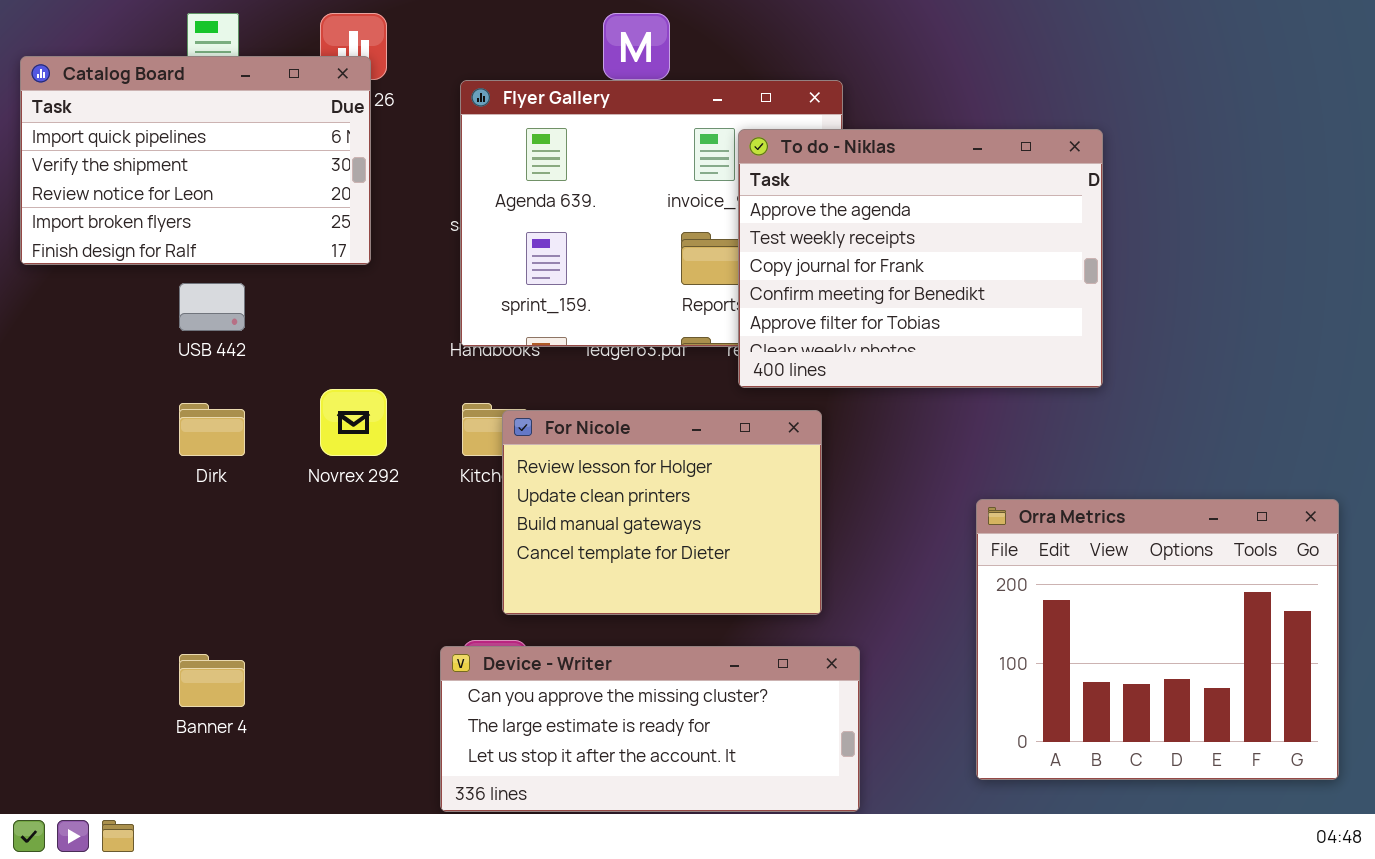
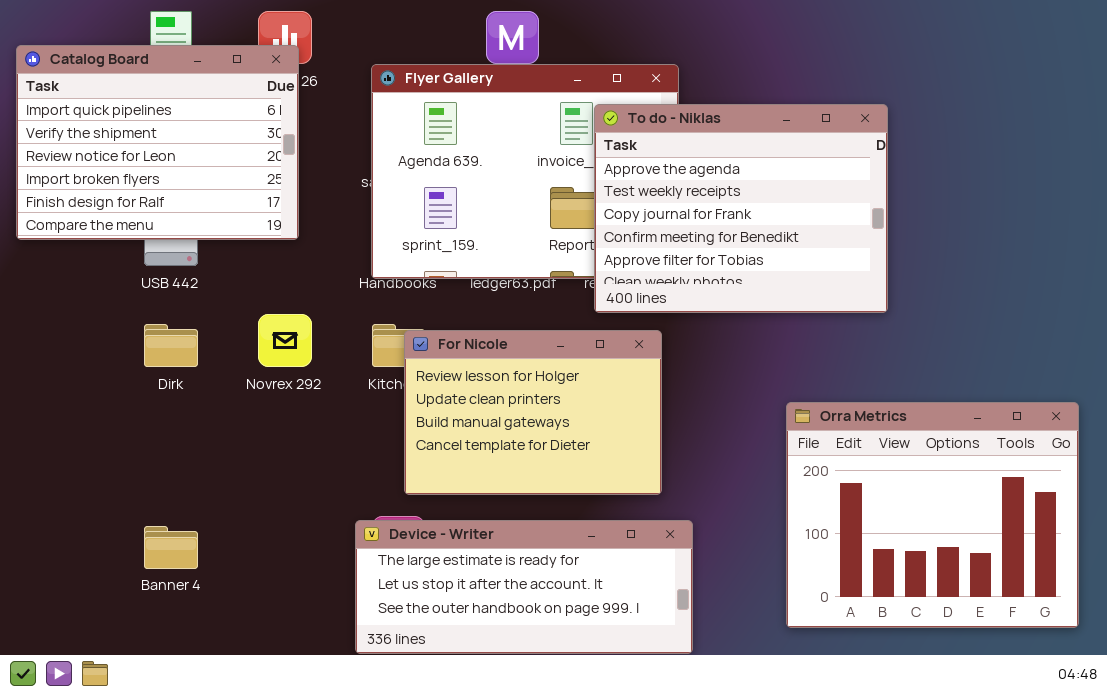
Catalog Board: [20,56,371,265] -> [16,45,299,240], resized
Device - Writer: [440,646,860,812] -> [355,520,693,654], scrolled down 1 row

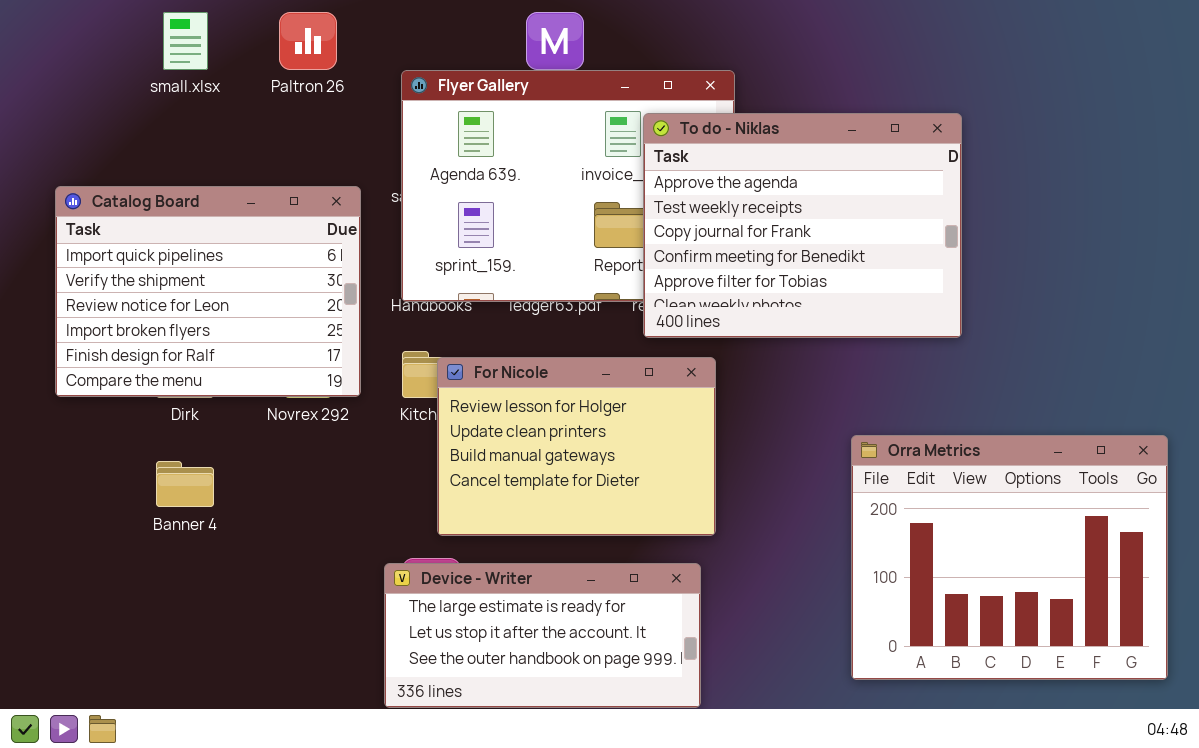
Catalog Board: [16,45,299,240] -> [55,186,361,397], moved
Device - Writer: [355,520,693,654] -> [384,563,701,708], resized
Banner 4: [144,526,198,569] -> [156,461,214,507], moved

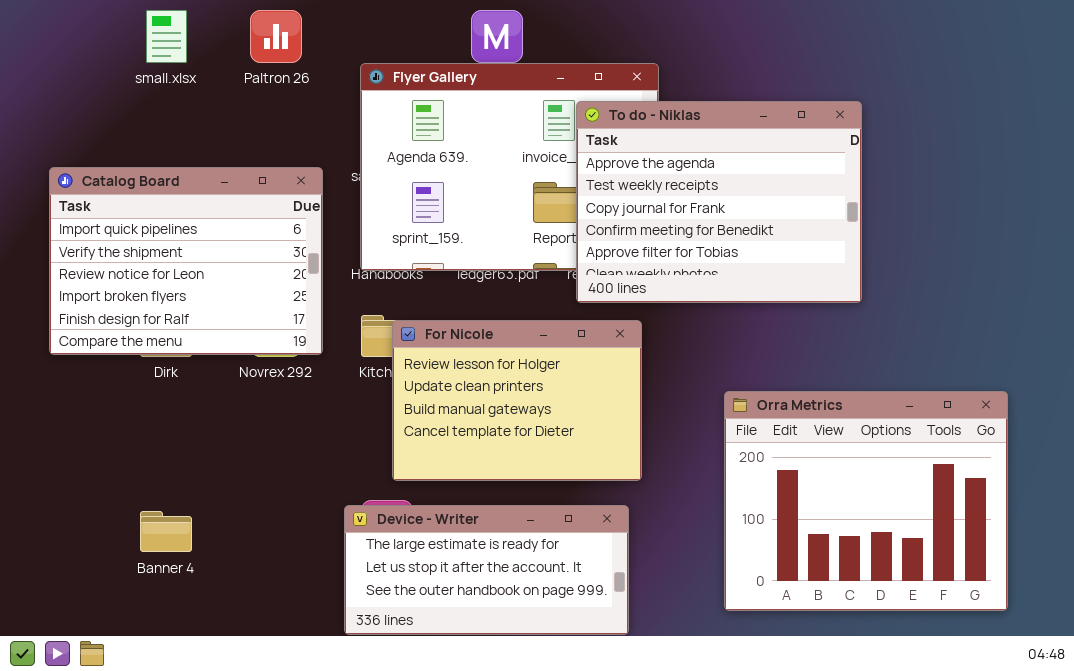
Orra Metrics: [851,435,1168,680] -> [724,391,1008,611], moved
Banner 4: [156,461,214,507] -> [140,511,192,552], moved

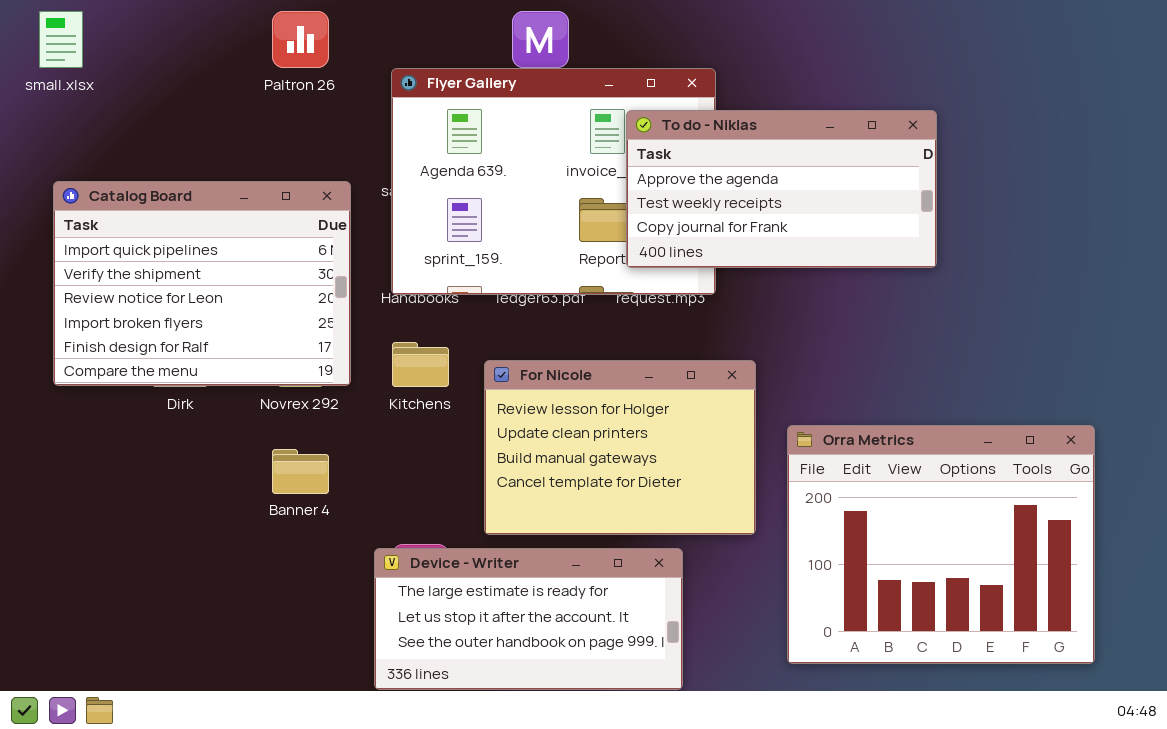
small.xlsx: [146,10,187,63] -> [39,11,83,68], moved
To do - Niklas: [576,101,862,303] -> [626,110,937,268], resized
For Nicole: [392,320,642,481] -> [484,360,756,535], moved
Banner 4: [140,511,192,552] -> [272,449,329,494], moved

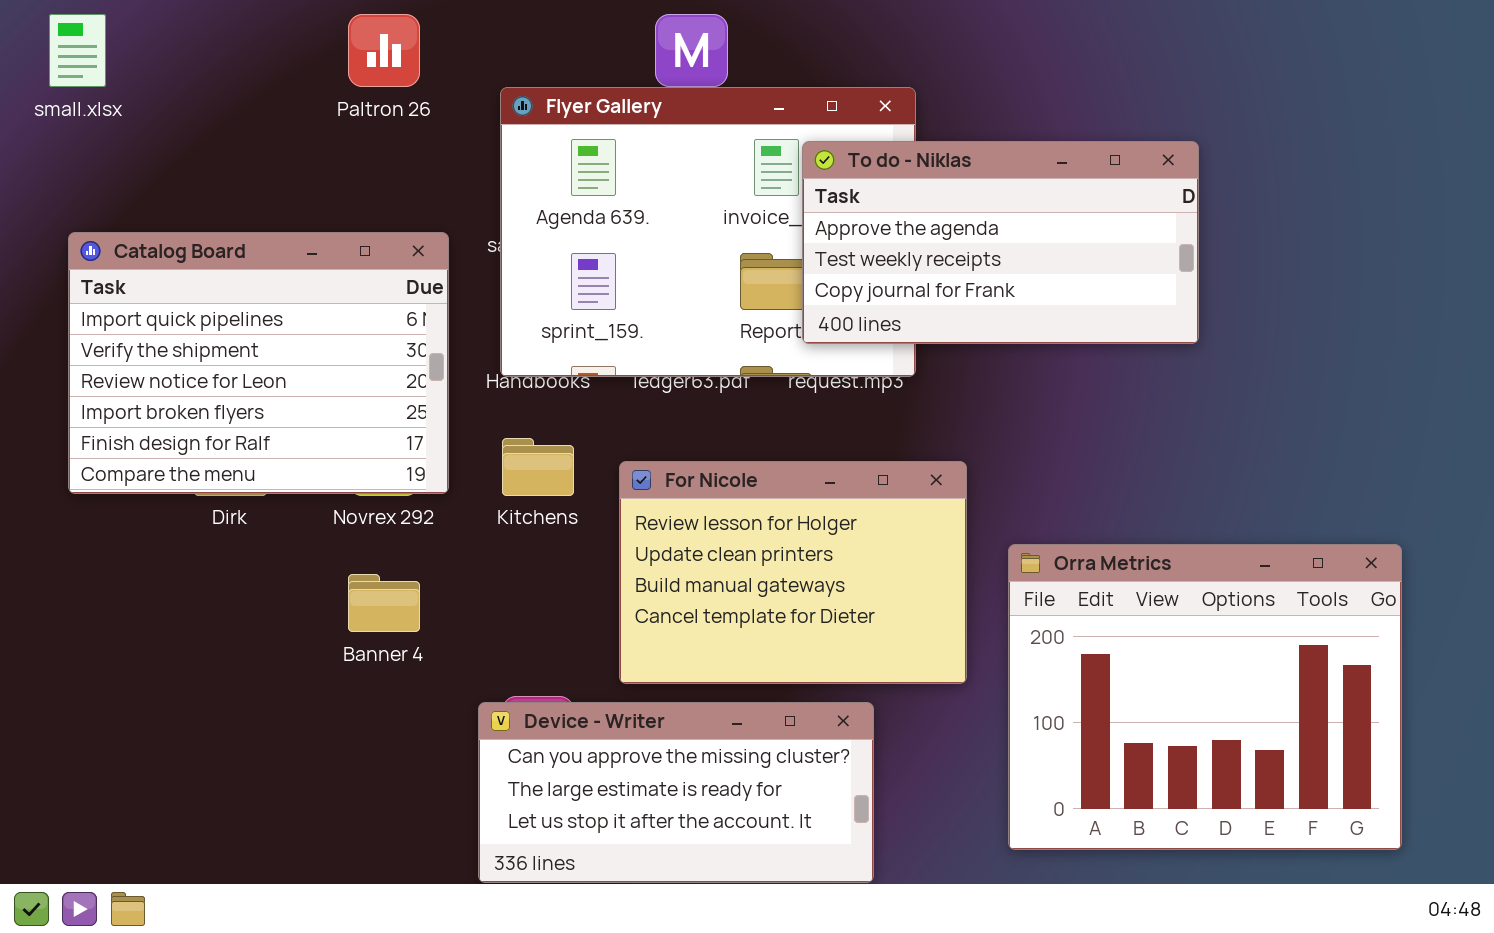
Device - Writer: [374,548,683,690] -> [478,702,874,883], scrolled up 1 row

